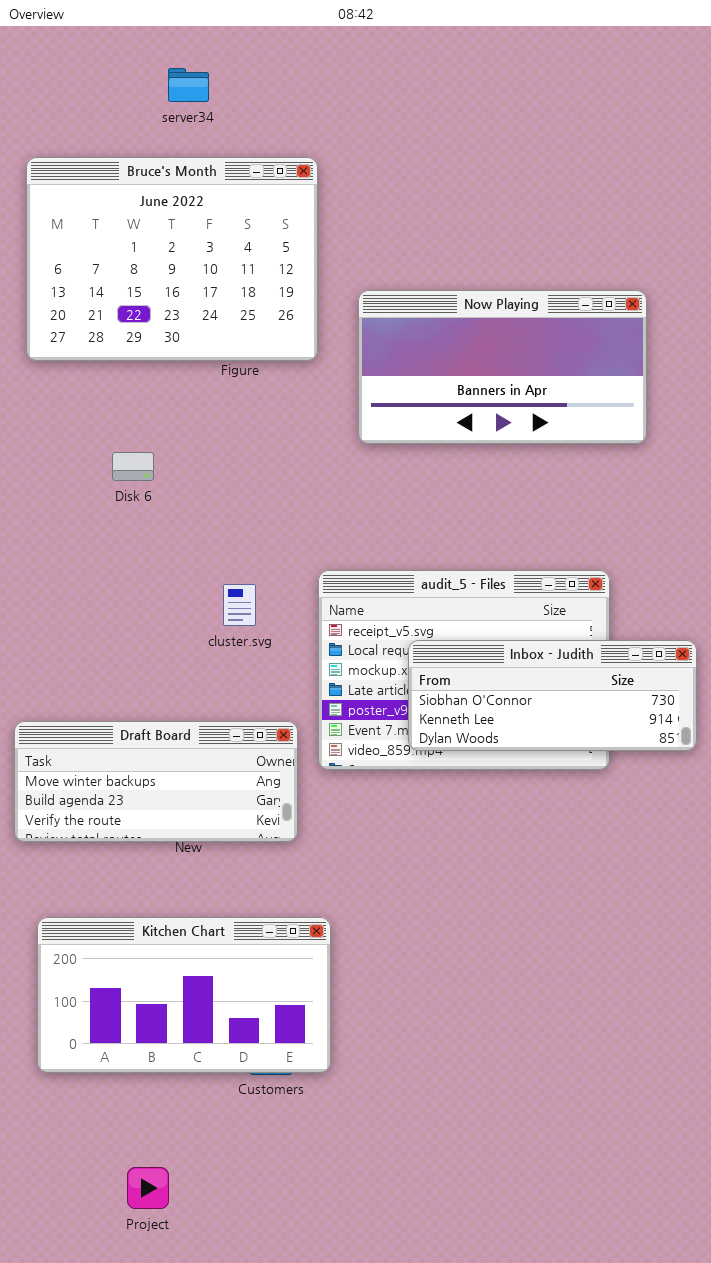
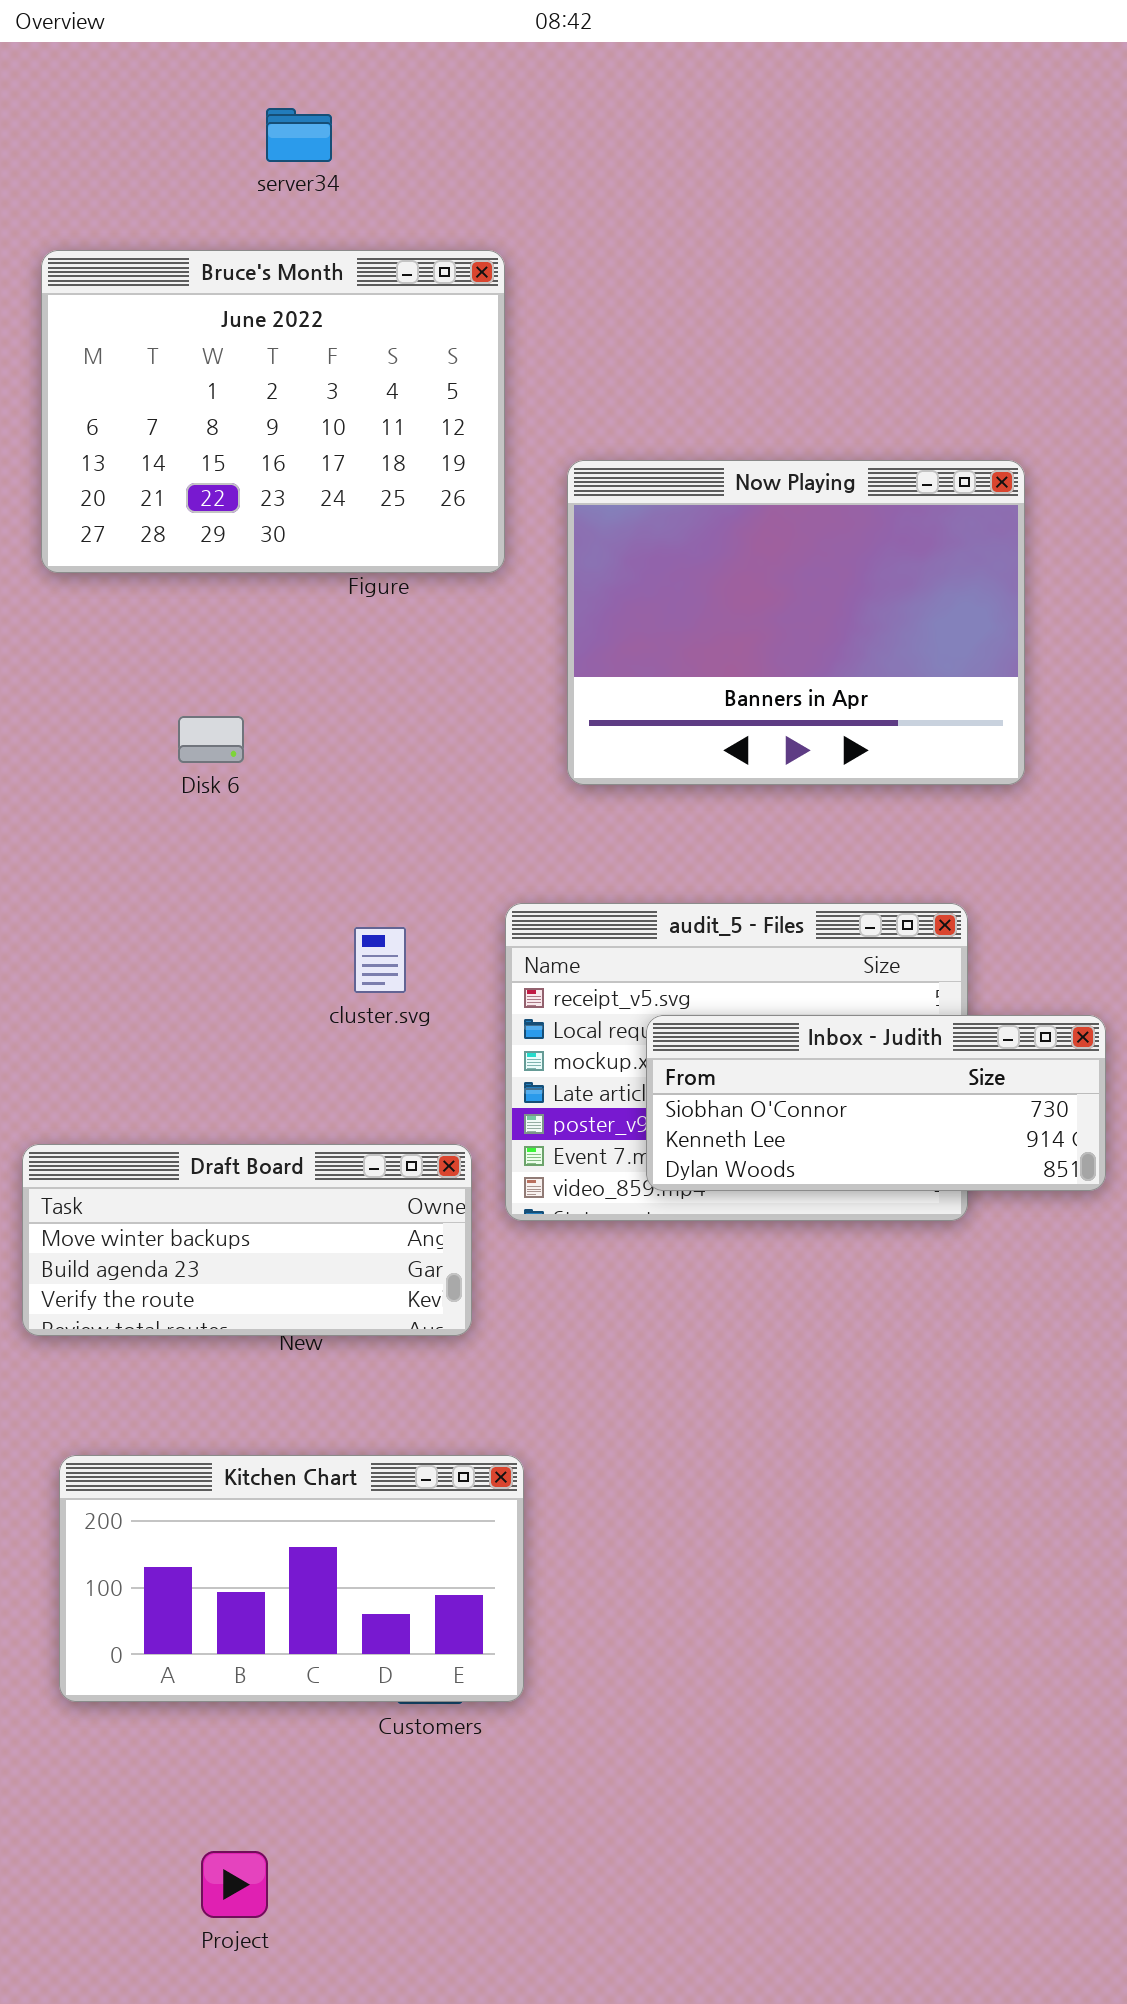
Now Playing: [358,290,647,444] -> [567,460,1025,785], resized

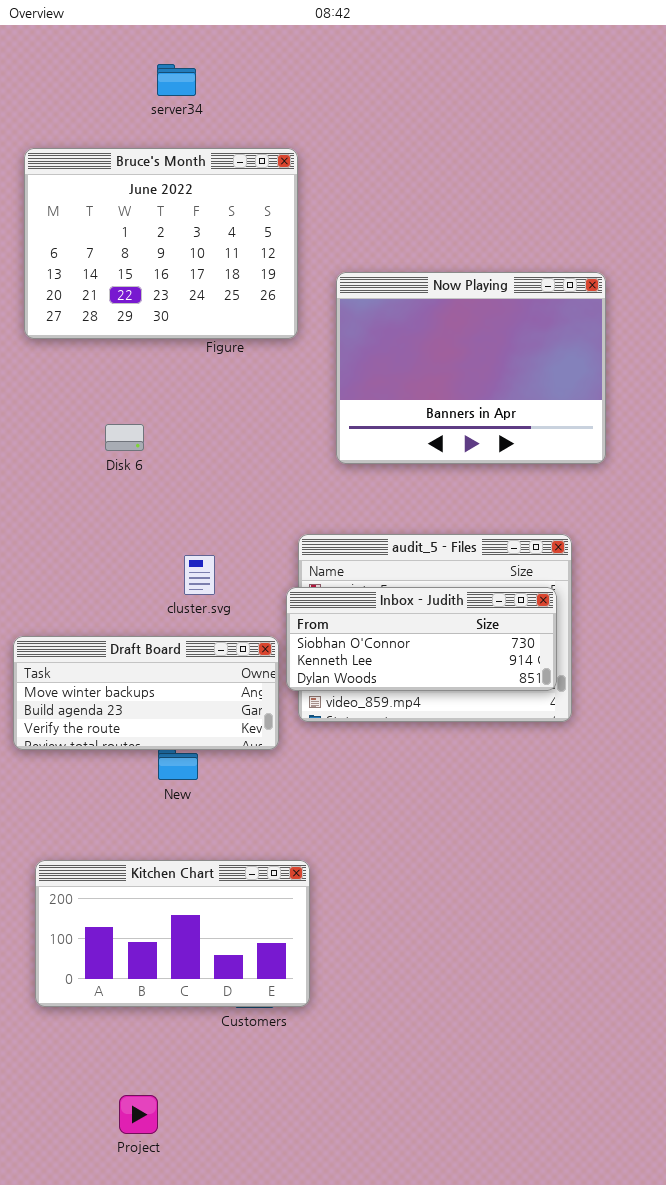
cluster.svg: [354,927,406,993] -> [184,555,215,595], moved
Inbox - Judith: [646,1015,1106,1191] -> [286,587,557,691], moved
Draft Board: [22,1144,472,1336] -> [13,636,279,750], moved

